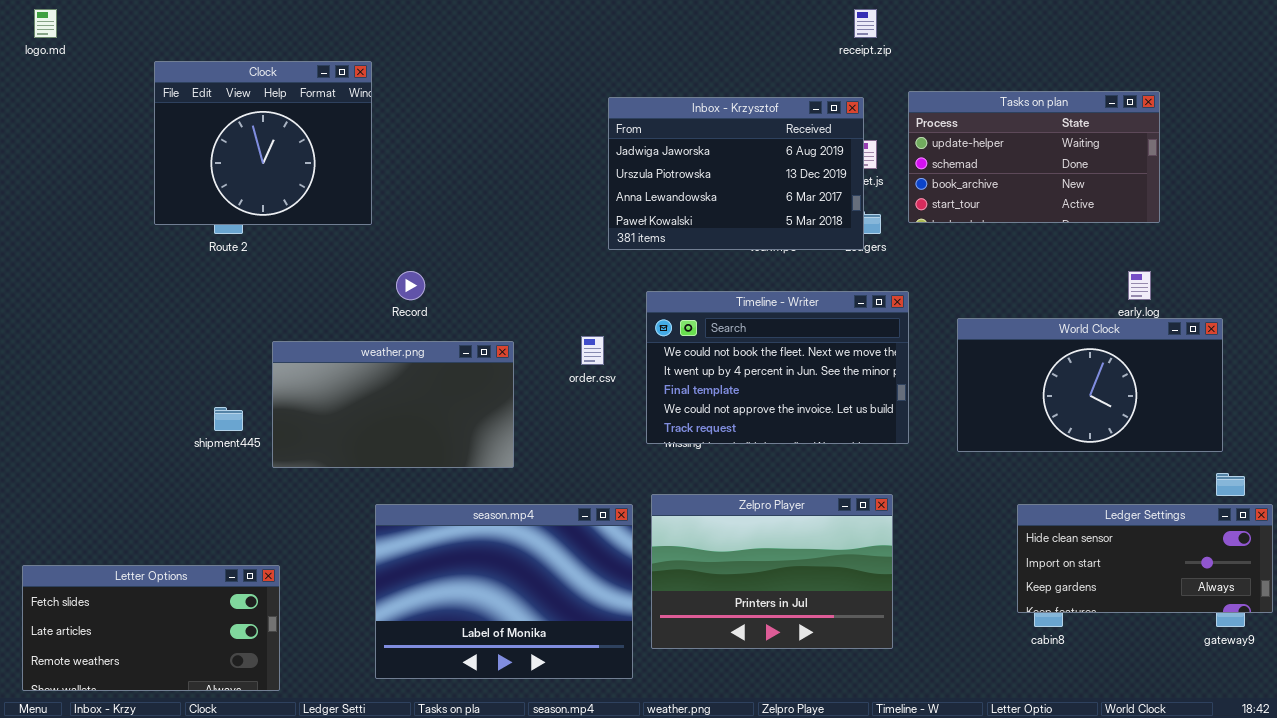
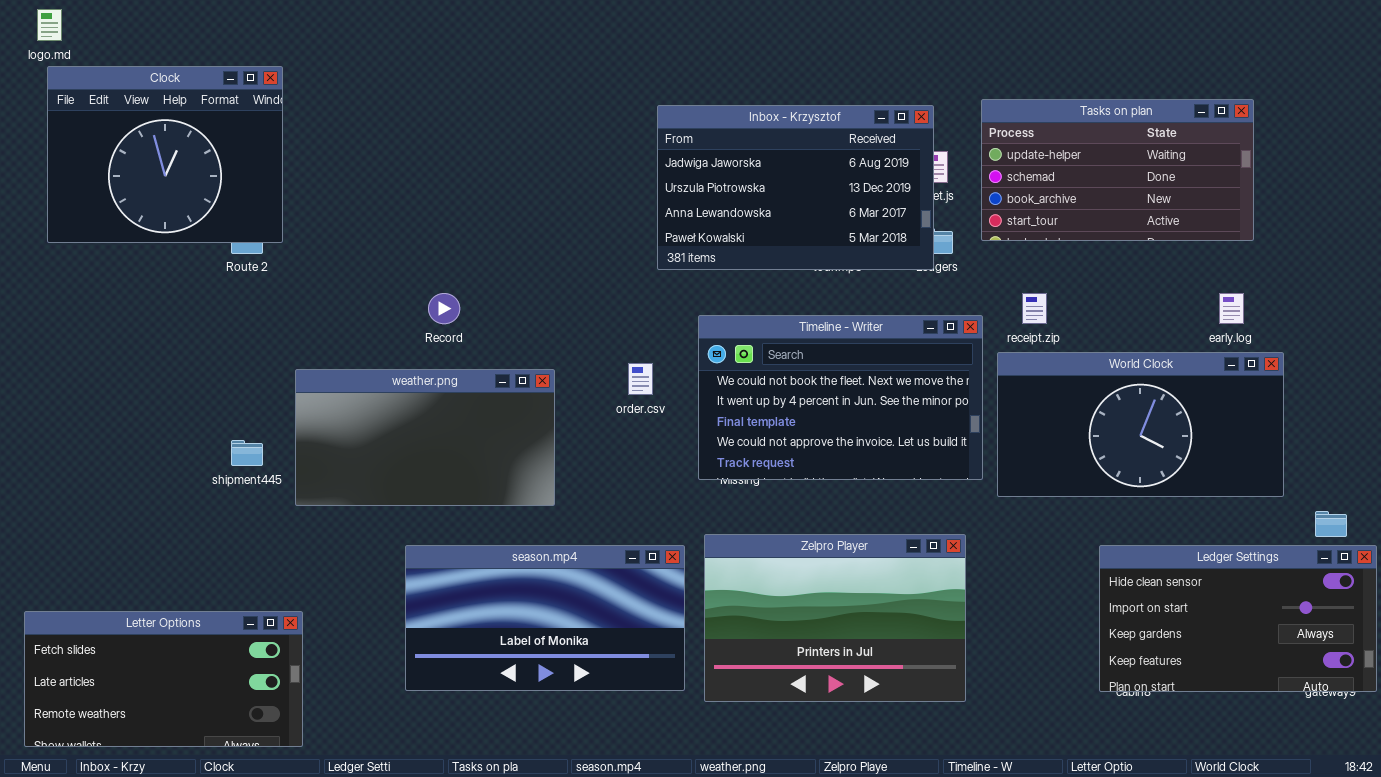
receipt.zip: [854,9,877,38] -> [1022,293,1047,324], moved
Clock: [154,61,372,225] -> [47,66,283,243], moved
World Clock: [957,318,1223,452] -> [997,352,1284,497], moved
season.mp4: [375,504,633,679] -> [405,545,685,691], resized
Ledger Settings: [1017,504,1273,613] -> [1099,545,1377,692], resized

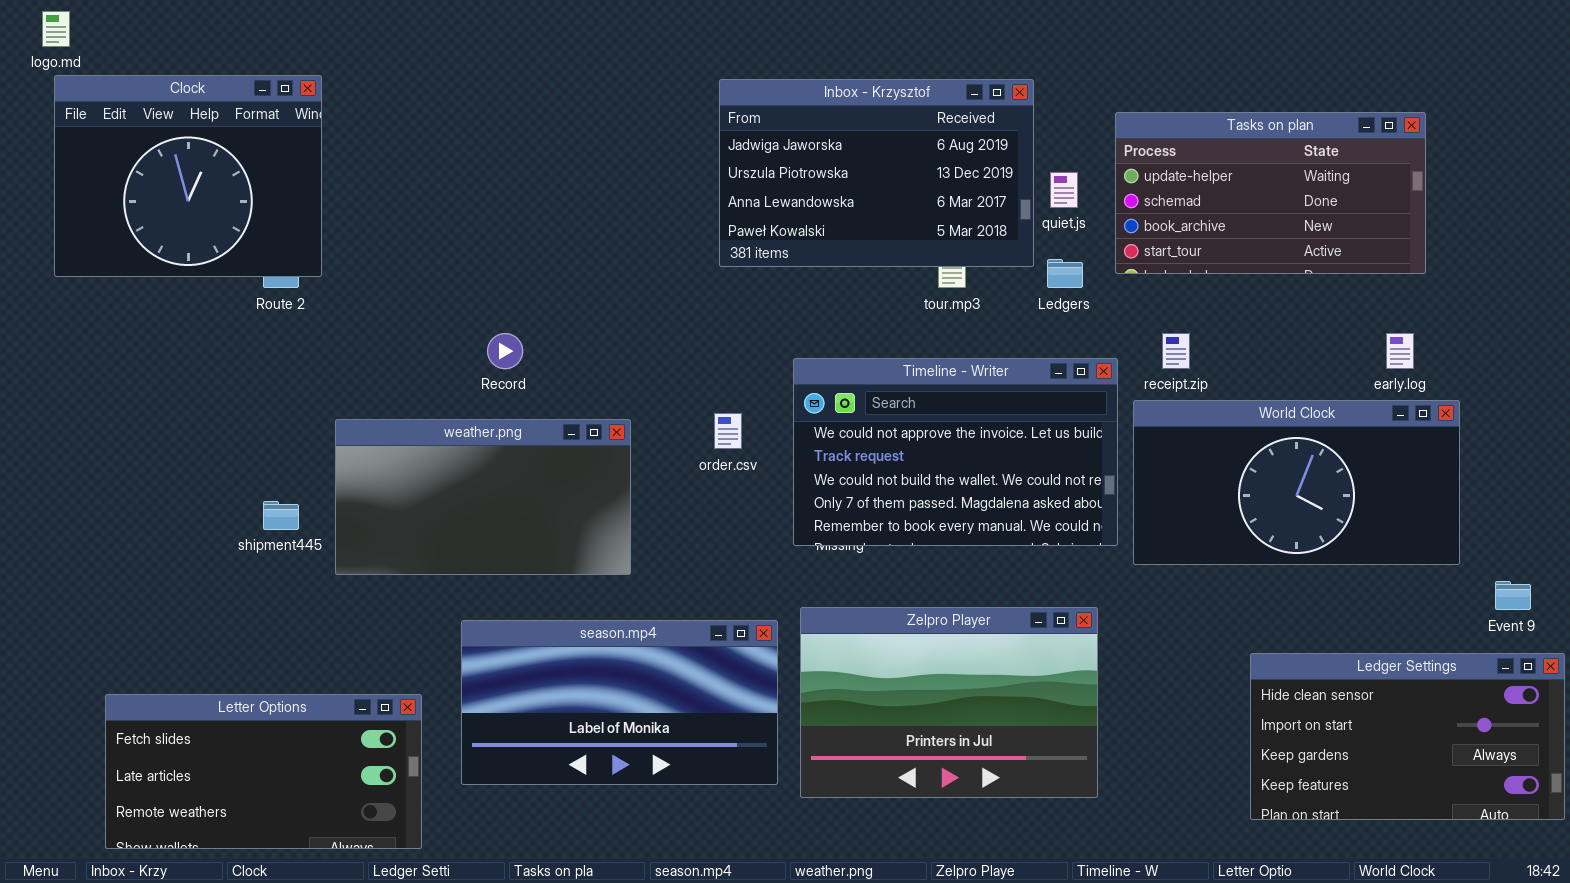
Inbox - Krzysztof: [657,105,934,270] -> [719,79,1034,267], moved
Timeline - Writer: [698,315,983,480] -> [793,358,1118,546], scrolled down 3 rows
Ledger Settings: [1099,545,1377,692] -> [1250,653,1565,820], moved
Letter Options: [24,611,303,747] -> [105,694,422,849], moved

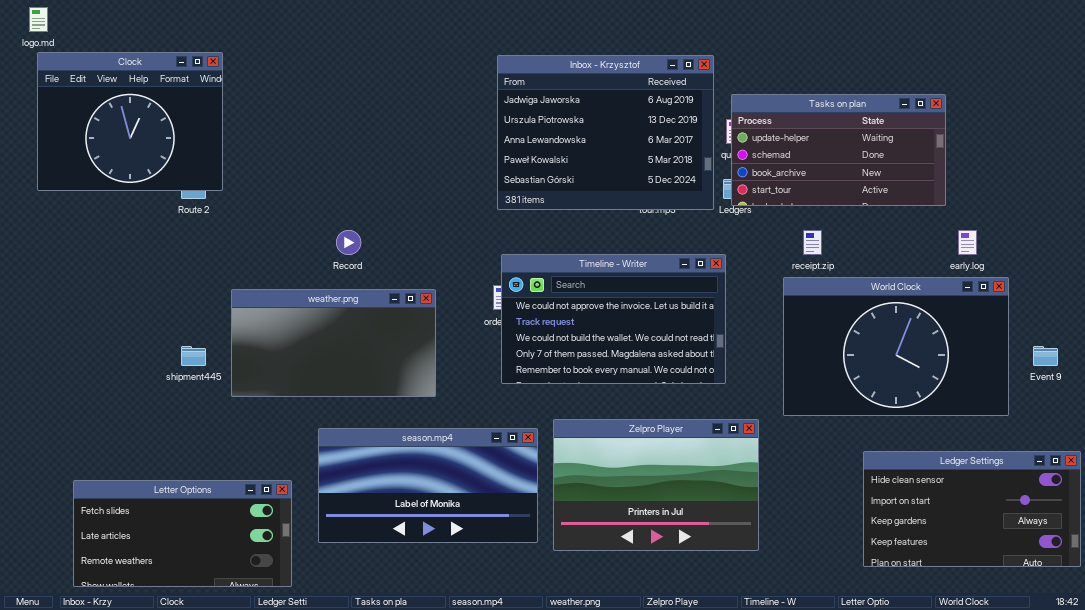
Inbox - Krzysztof: [719,79,1034,267] -> [497,55,714,210], resized
Tasks on plan: [1115,112,1426,274] -> [731,94,946,206], moved
Timeline - Writer: [793,358,1118,546] -> [501,254,726,384], moved
World Clock: [1133,400,1460,565] -> [783,277,1009,416], resized
Event 9: [1495,581,1531,610] -> [1033,346,1058,366], moved

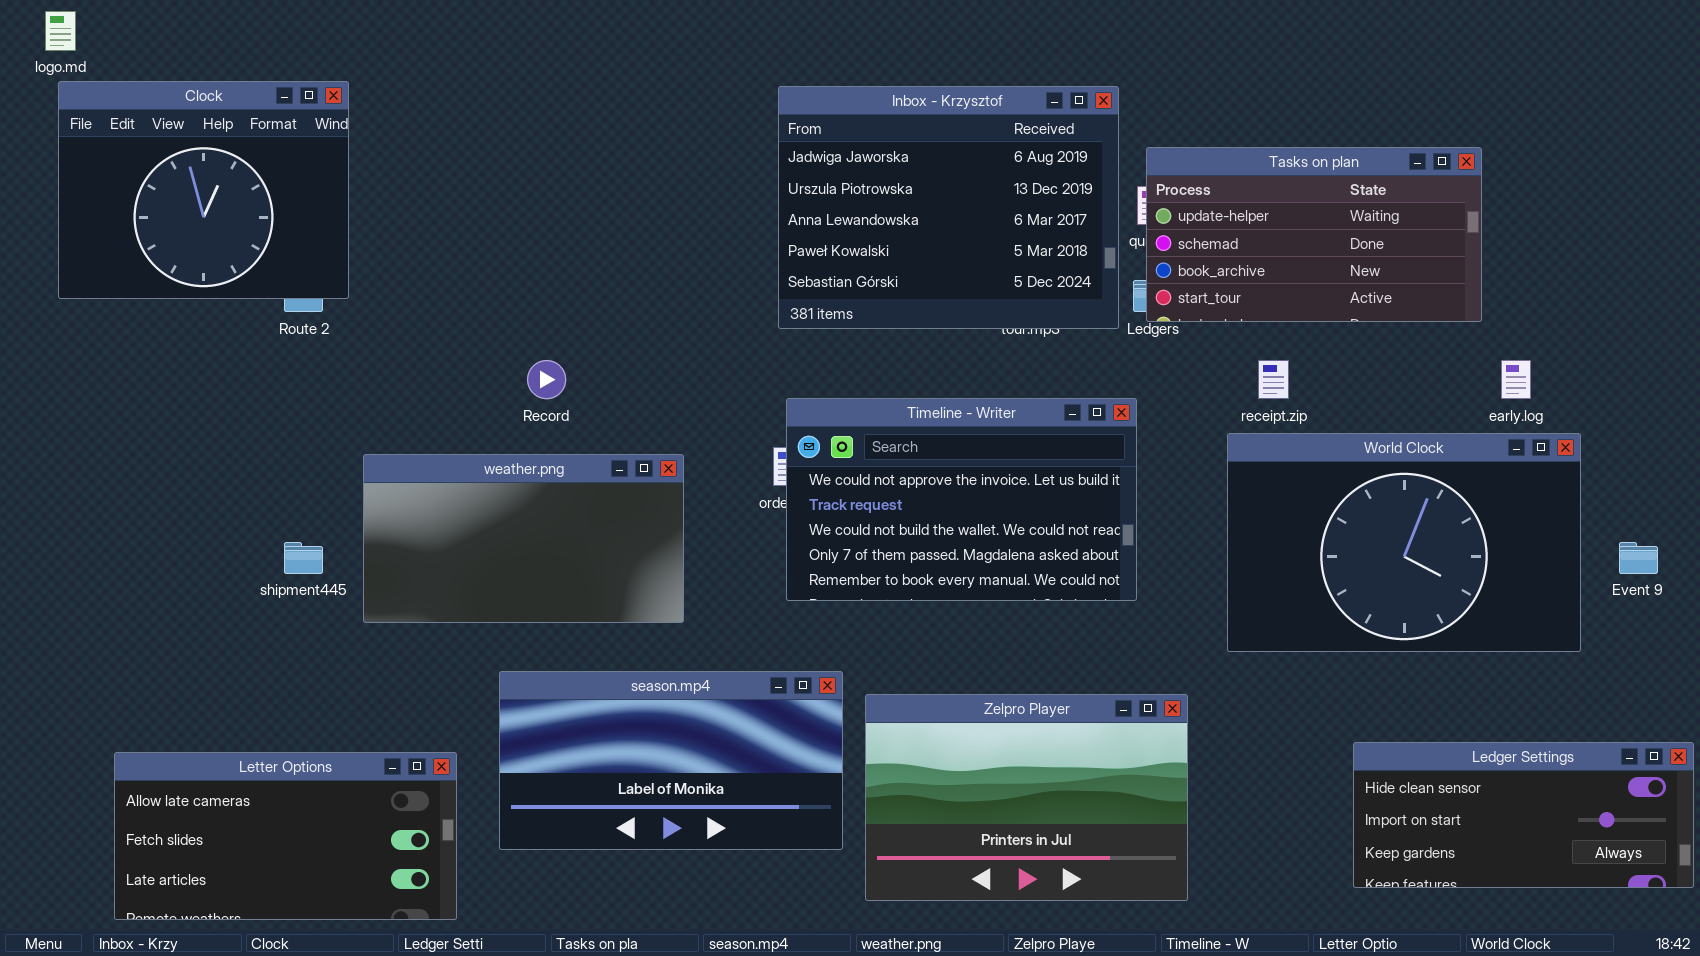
Zelpro Player: [553,419,759,551] -> [865,694,1188,901], moved
Ledger Settings: [863,451,1081,567] -> [1353,742,1694,888], resized
Letter Options: [73,480,292,587] -> [114,752,457,920], scrolled up 1 row

